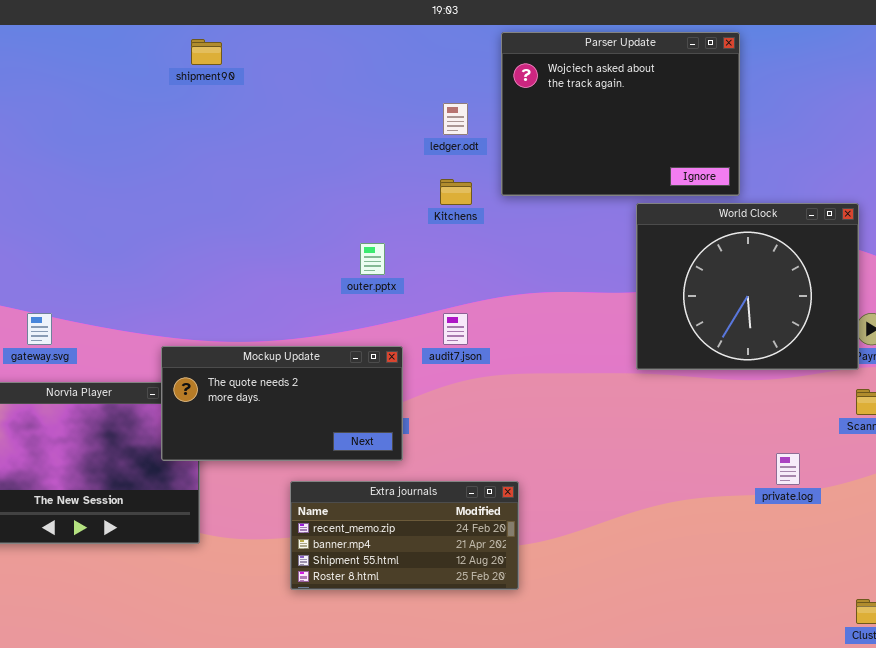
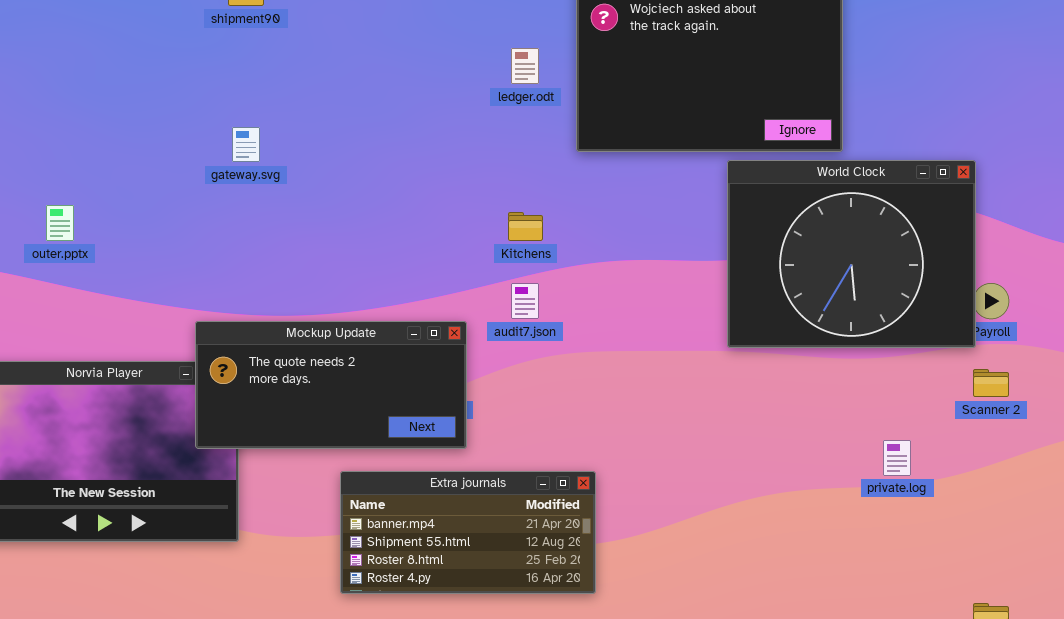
Kitchens: [440,179,472,205] -> [508,212,543,241], moved
outer.pptx: [360,243,385,275] -> [46,205,74,241], moved
gateway.svg: [27,313,52,345] -> [232,127,260,162], moved
Extra journals: [290,481,519,590] -> [340,471,596,594], scrolled down 1 row

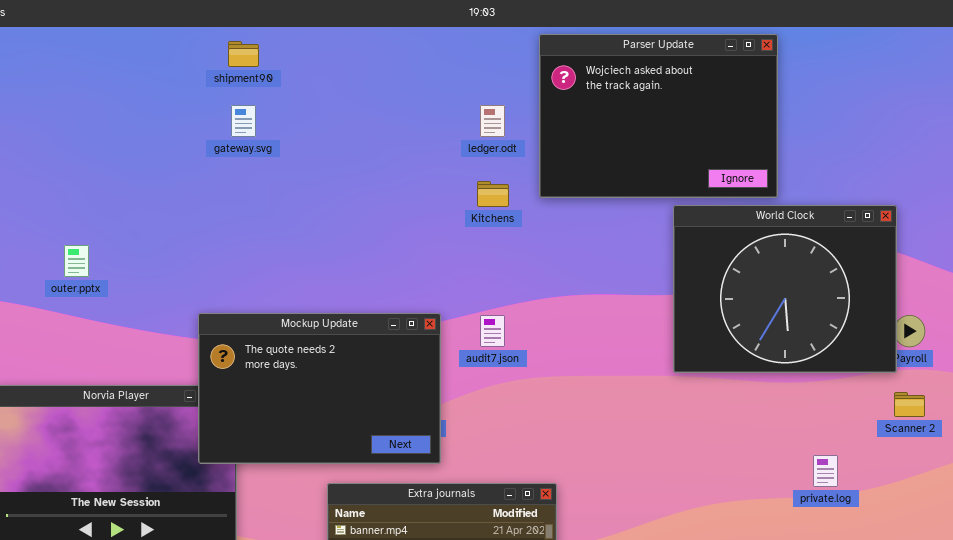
gateway.svg: [232,127,260,162] -> [231,105,256,137], moved
Kitchens: [508,212,543,241] -> [477,181,509,207], moved
Mockup Update: [195,321,467,449] -> [198,313,441,464], resized

